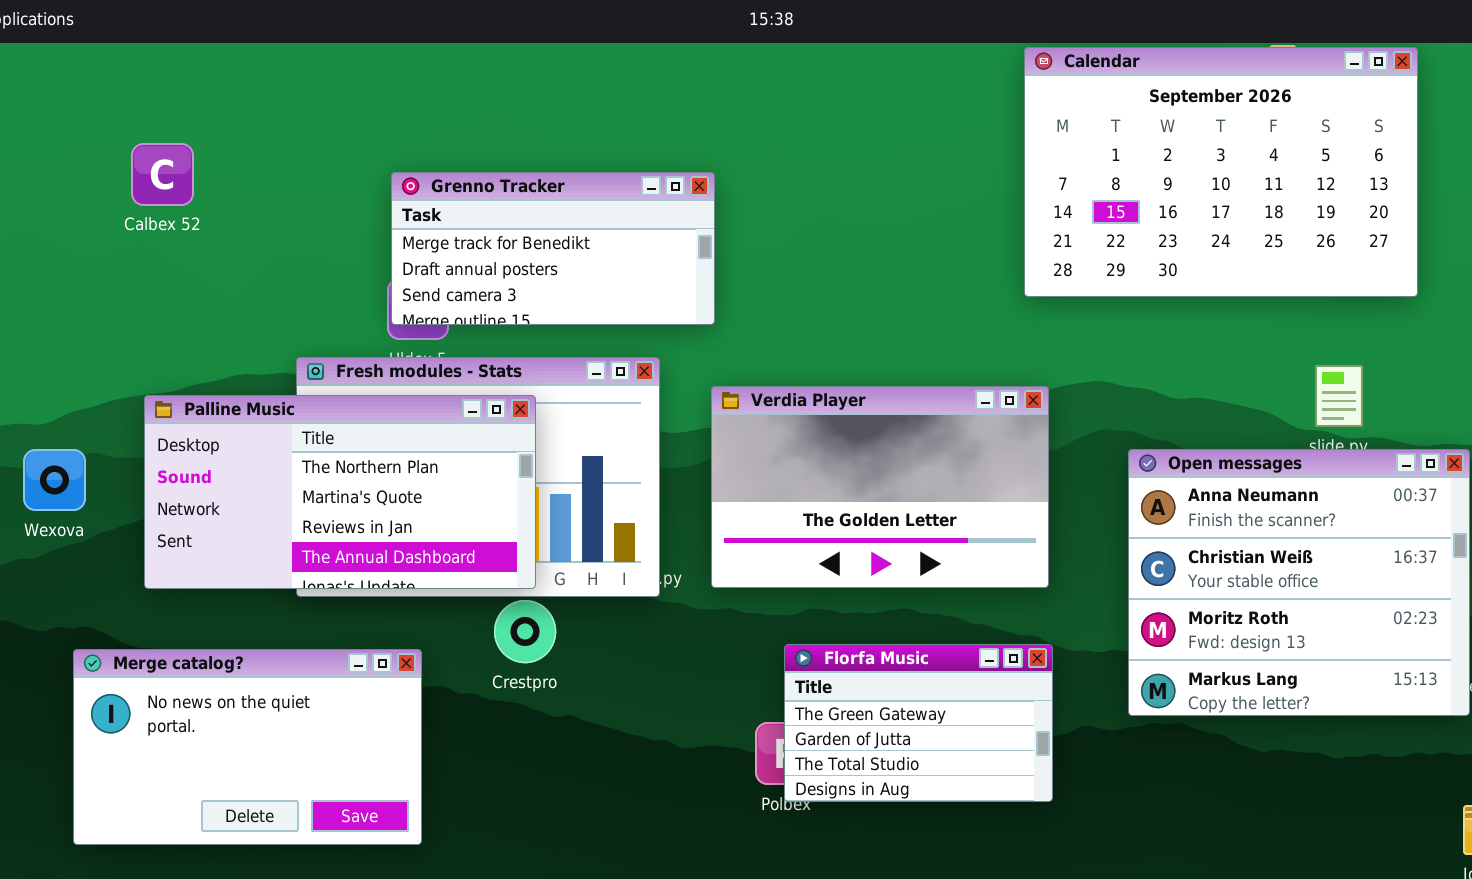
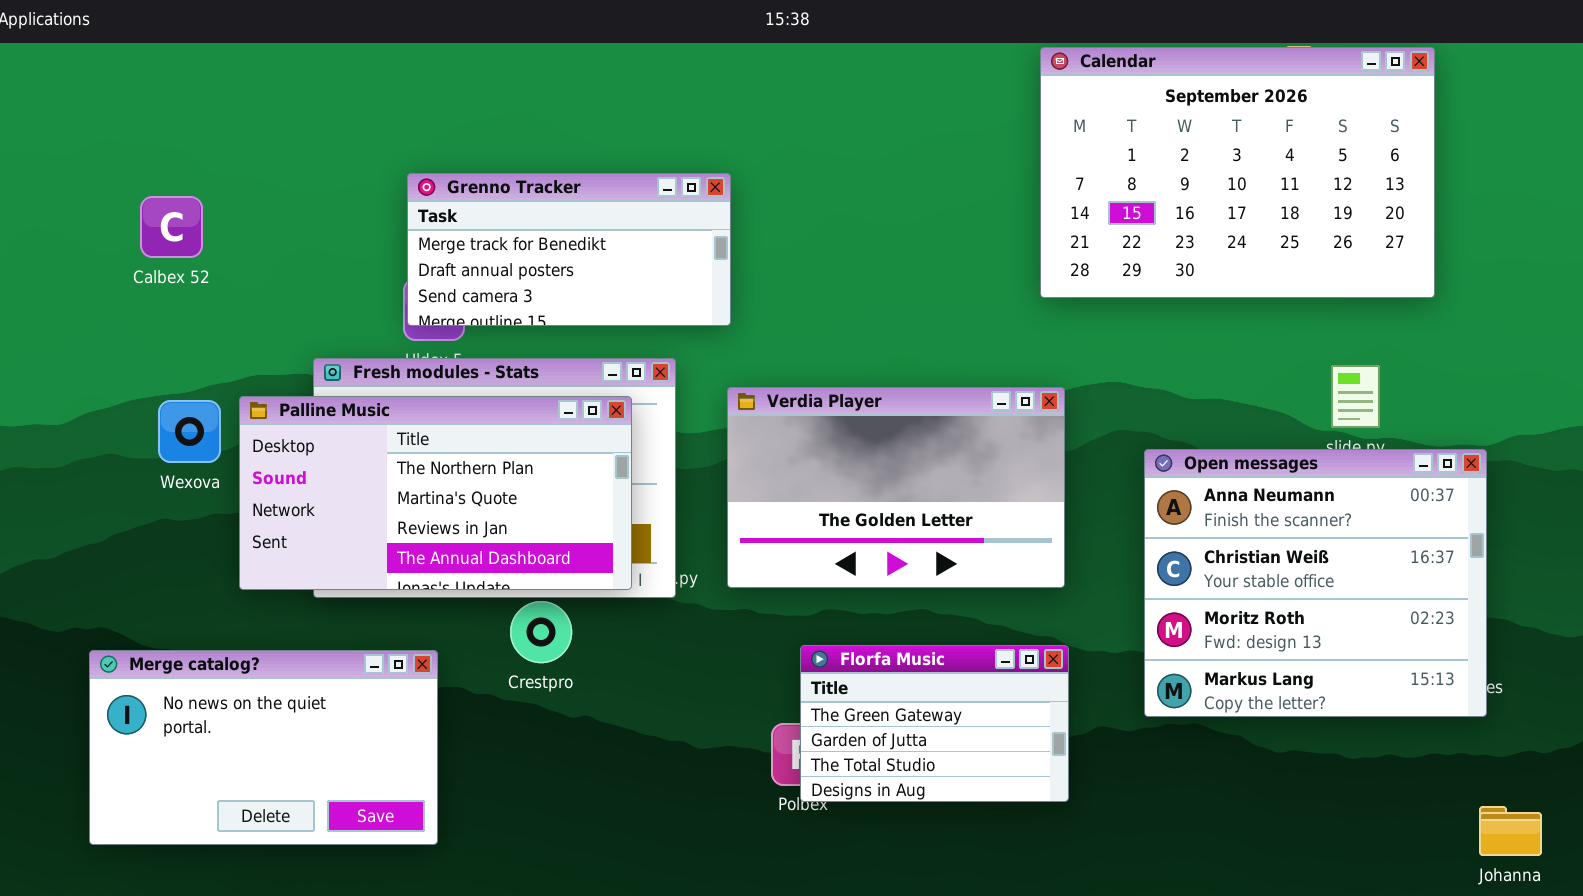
Calbex 52: [131,143,194,206] -> [140,196,203,258], moved
Palline Music: [144,395,536,589] -> [239,396,632,590], moved
Wexova: [23,449,86,511] -> [158,400,221,463], moved

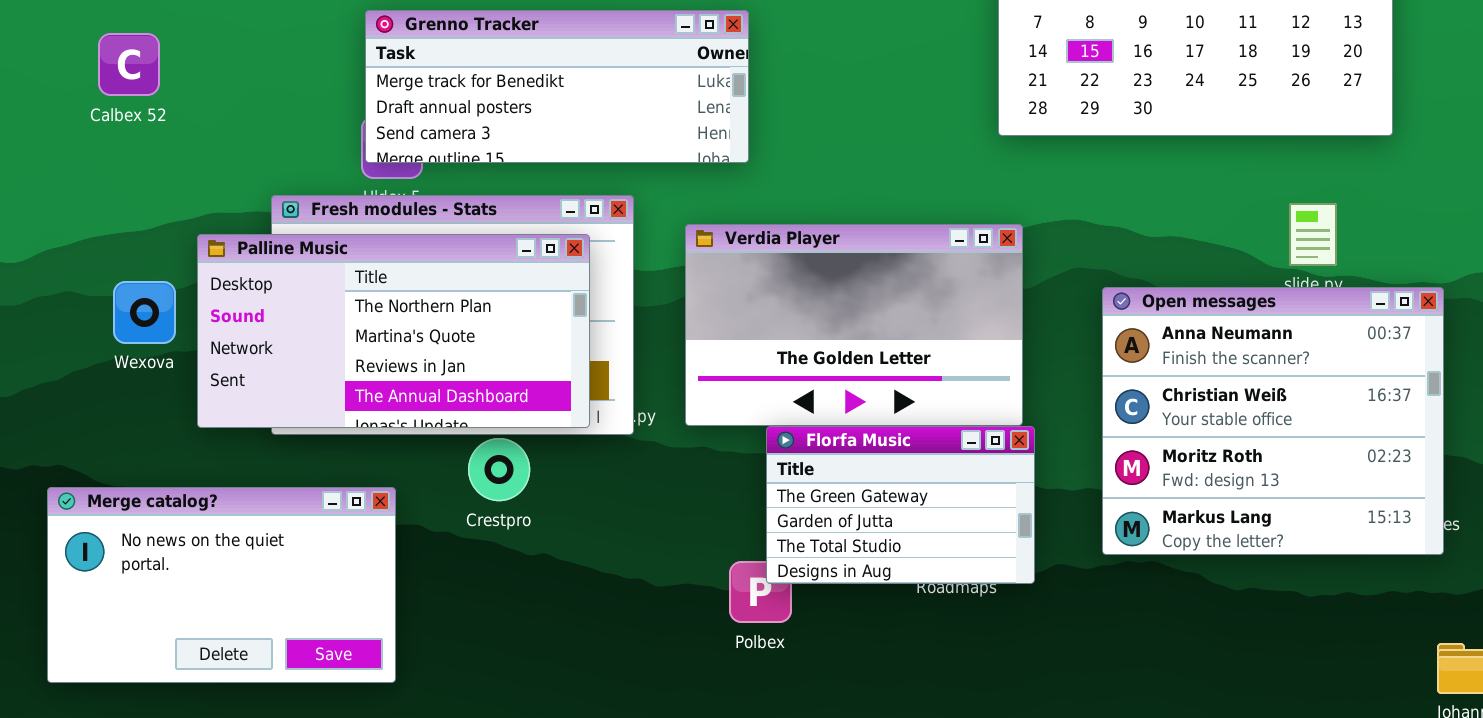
Grenno Tracker: [407,173,731,326] -> [365,10,749,163], resized
Wexova: [158,400,221,463] -> [113,281,176,344], moved
Florfa Music: [800,645,1069,802] -> [766,426,1035,584], moved

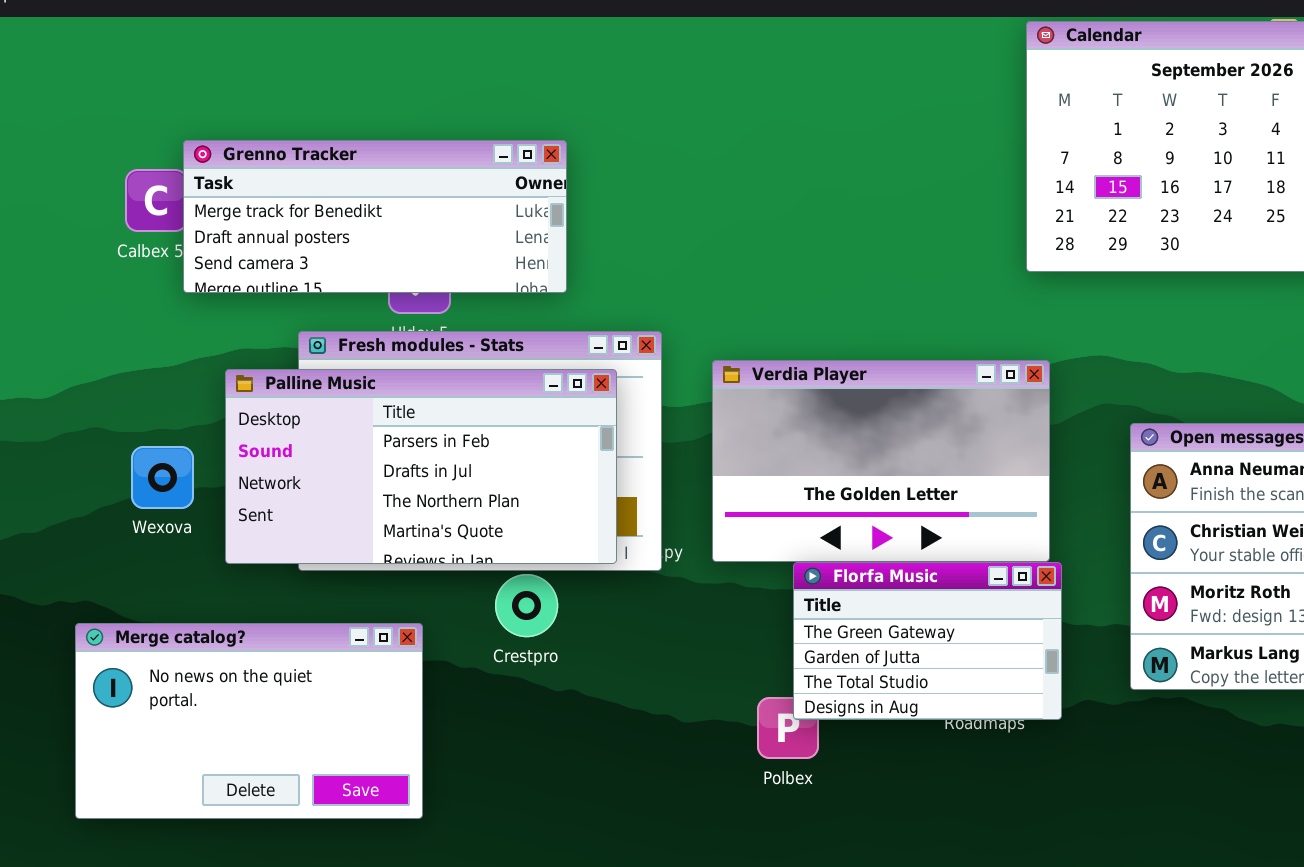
Grenno Tracker: [365,10,749,163] -> [183,140,567,293], moved
Palline Music: [197,234,590,428] -> [225,369,617,564], scrolled up 2 rows
Wexova: [113,281,176,344] -> [131,446,194,509], moved

